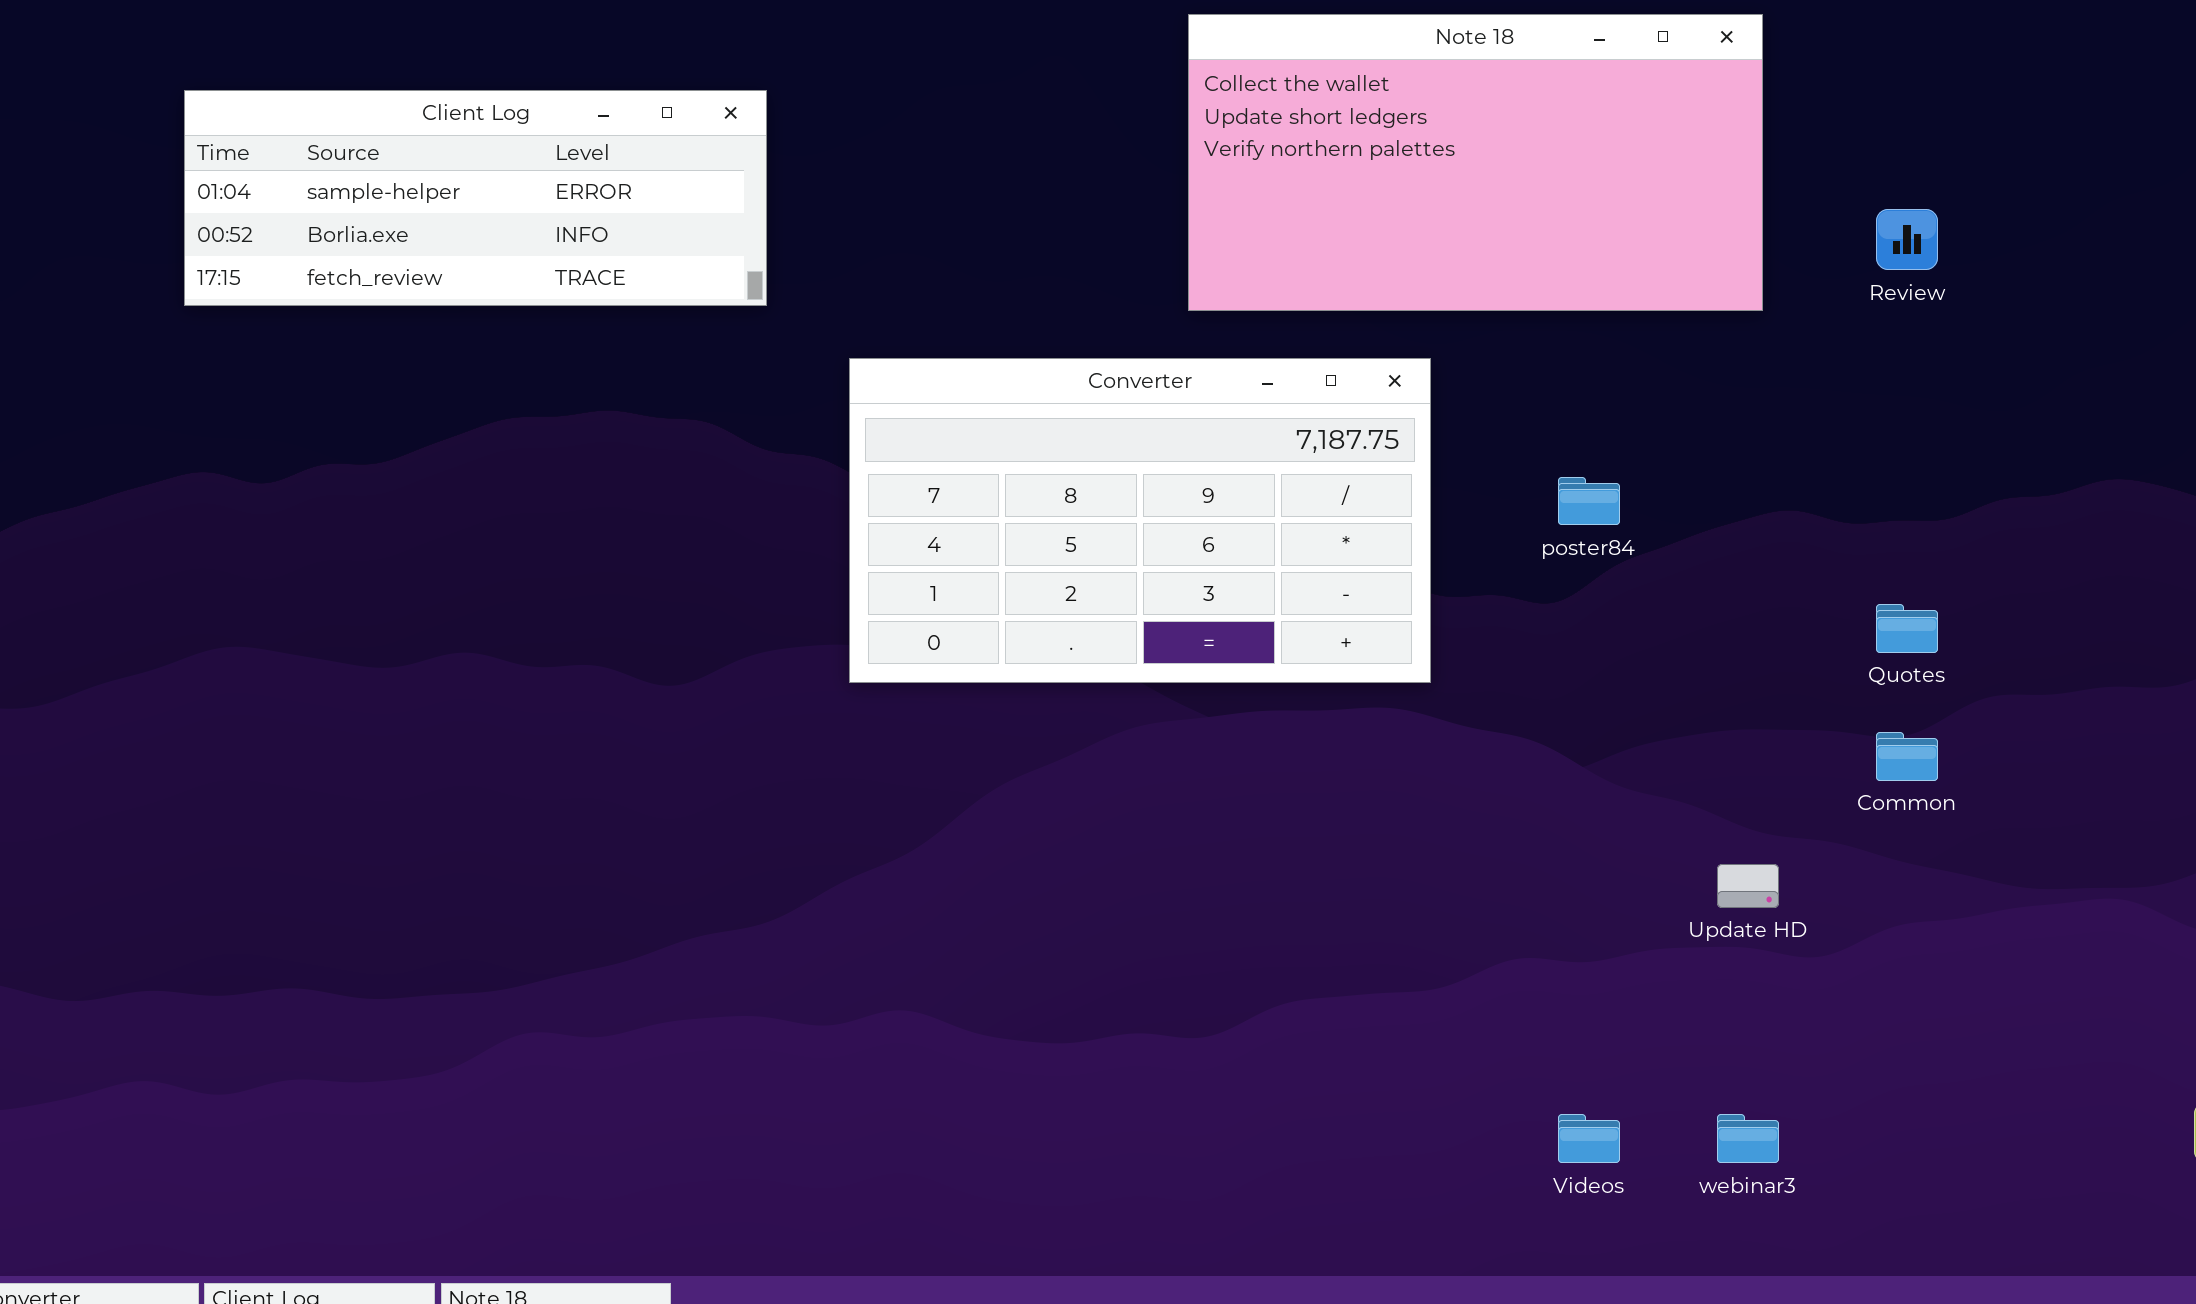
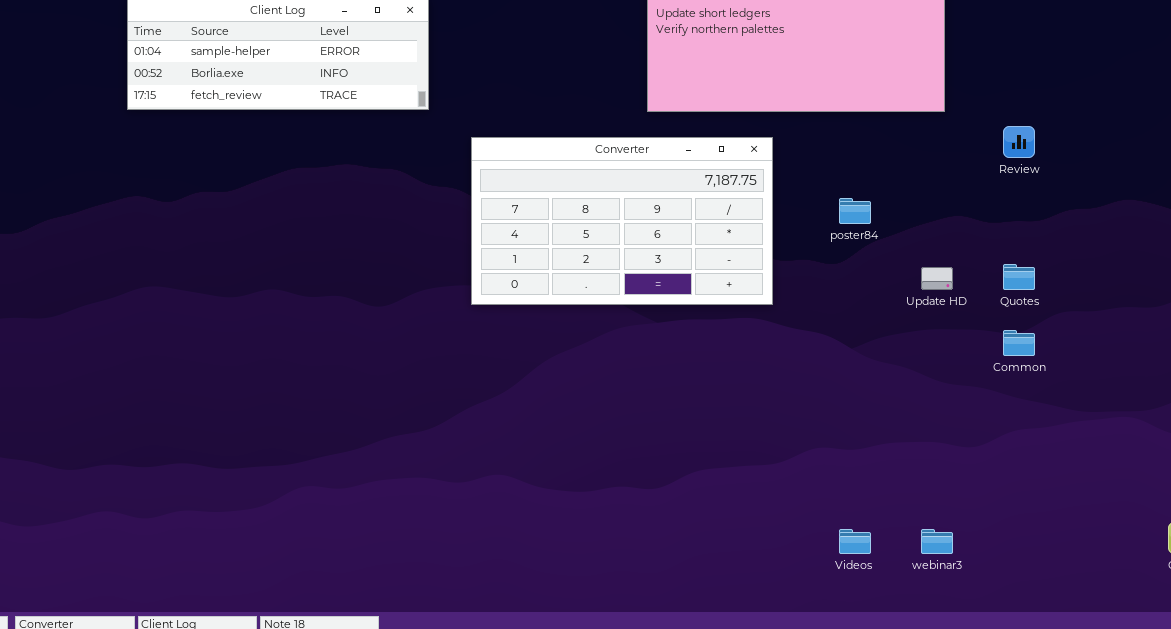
Review: [1876,209,1938,270] -> [1003,126,1035,158], moved
Update HD: [1717,864,1779,908] -> [921,267,953,290], moved

